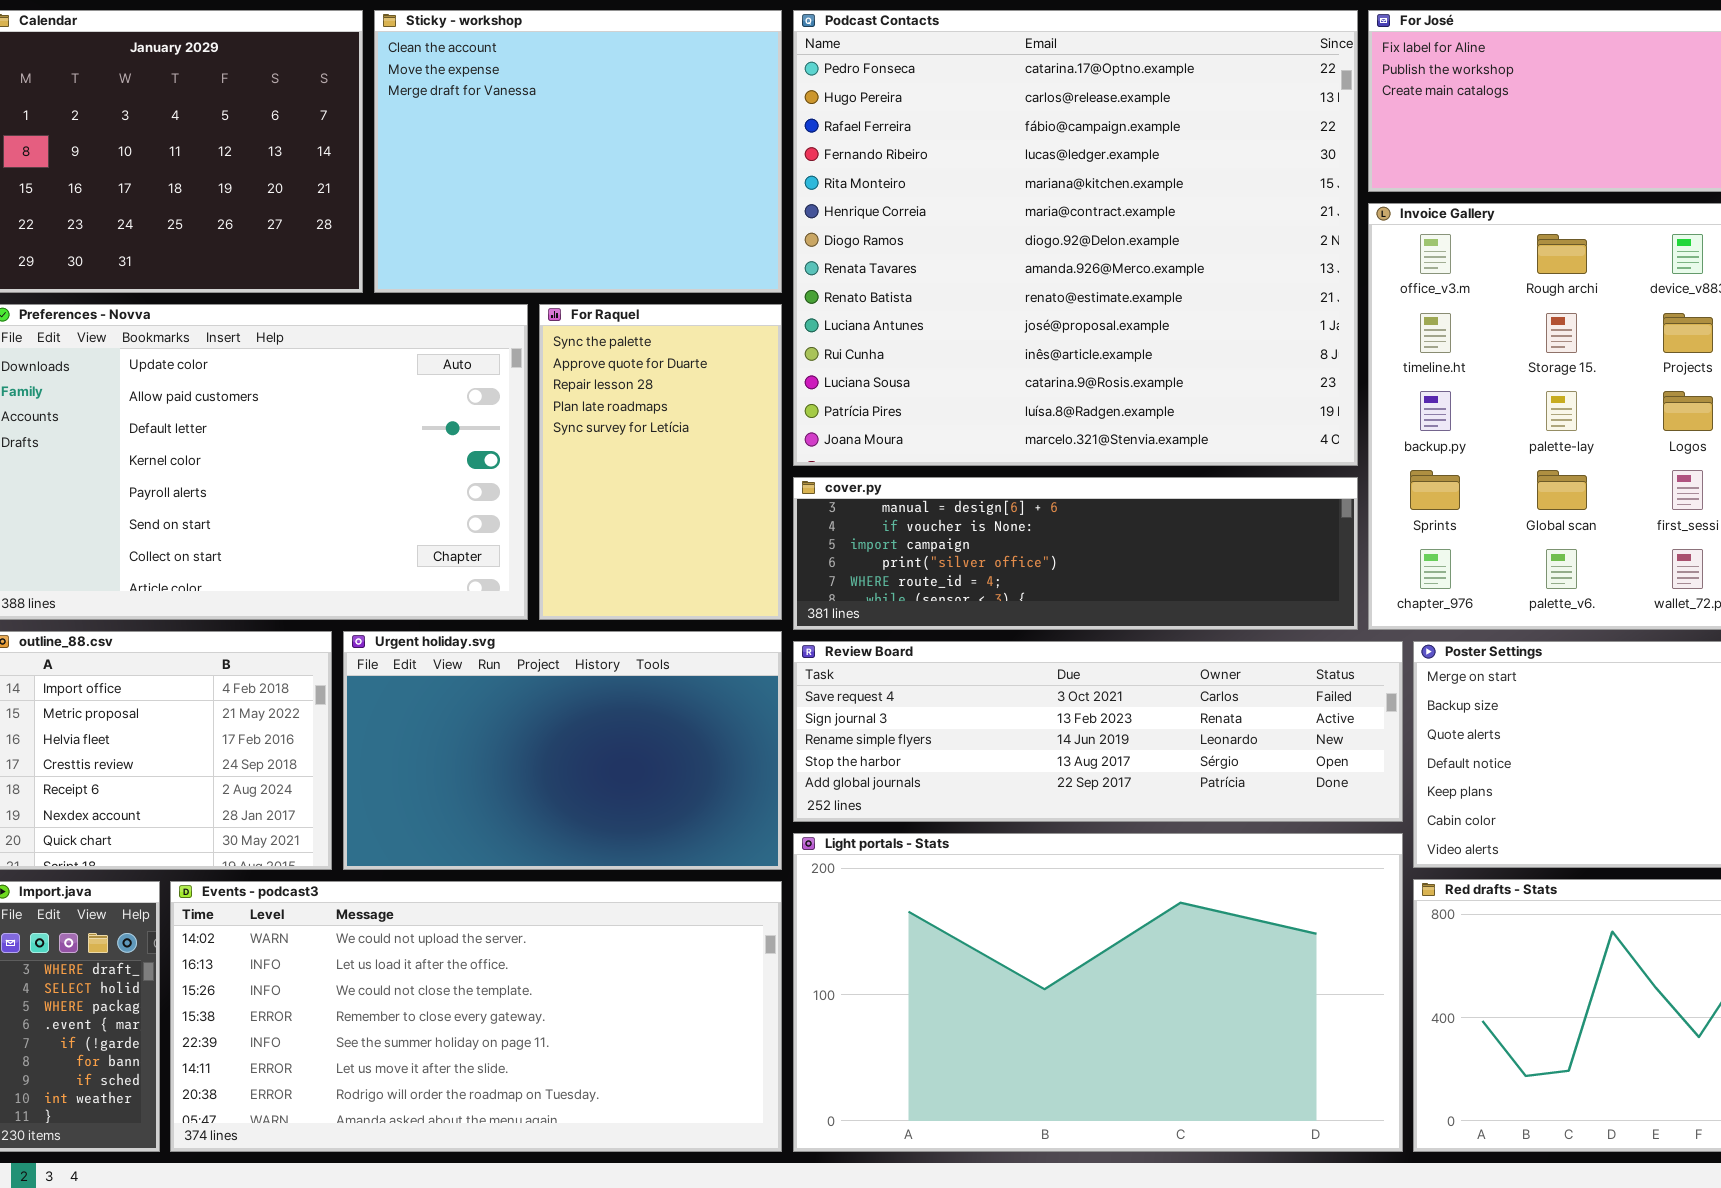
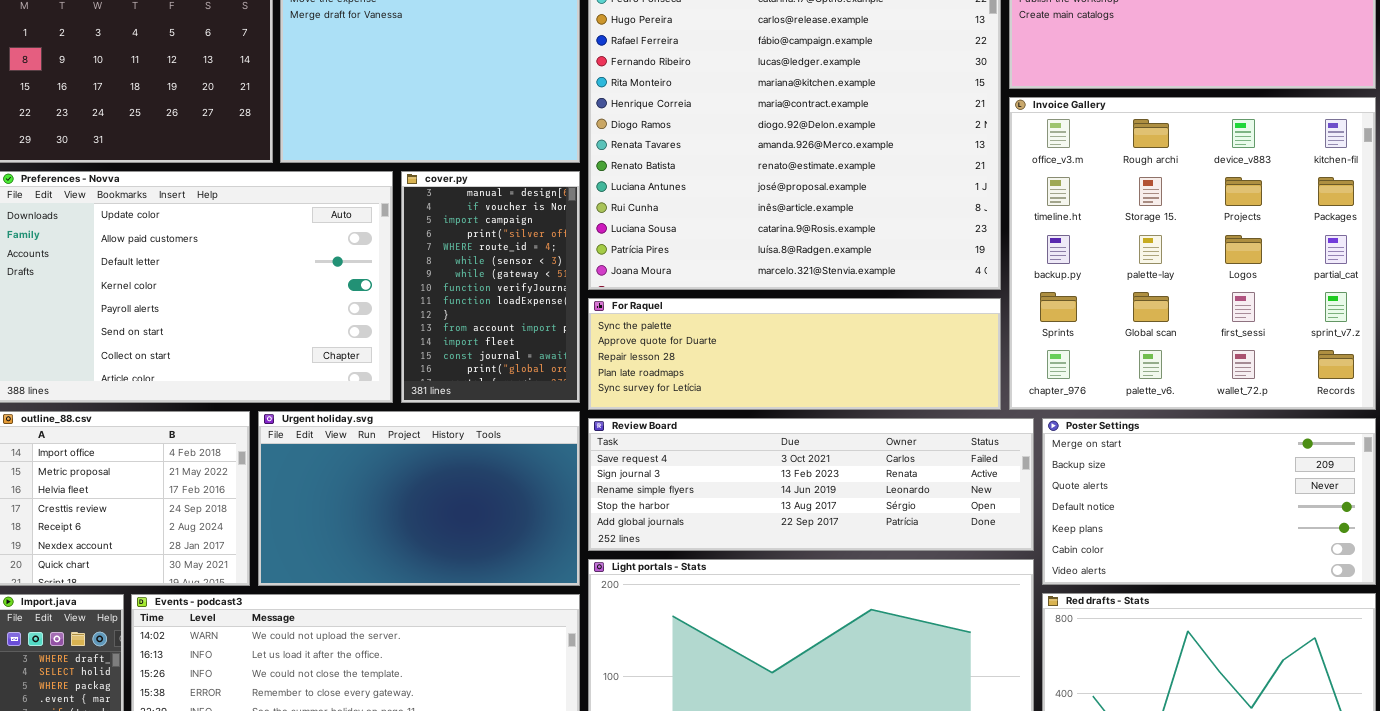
For Raquel: [539,304,782,620] -> [588,298,1001,410], moved, resized
cover.py: [793,477,1358,630] -> [401,171,580,403], moved, resized

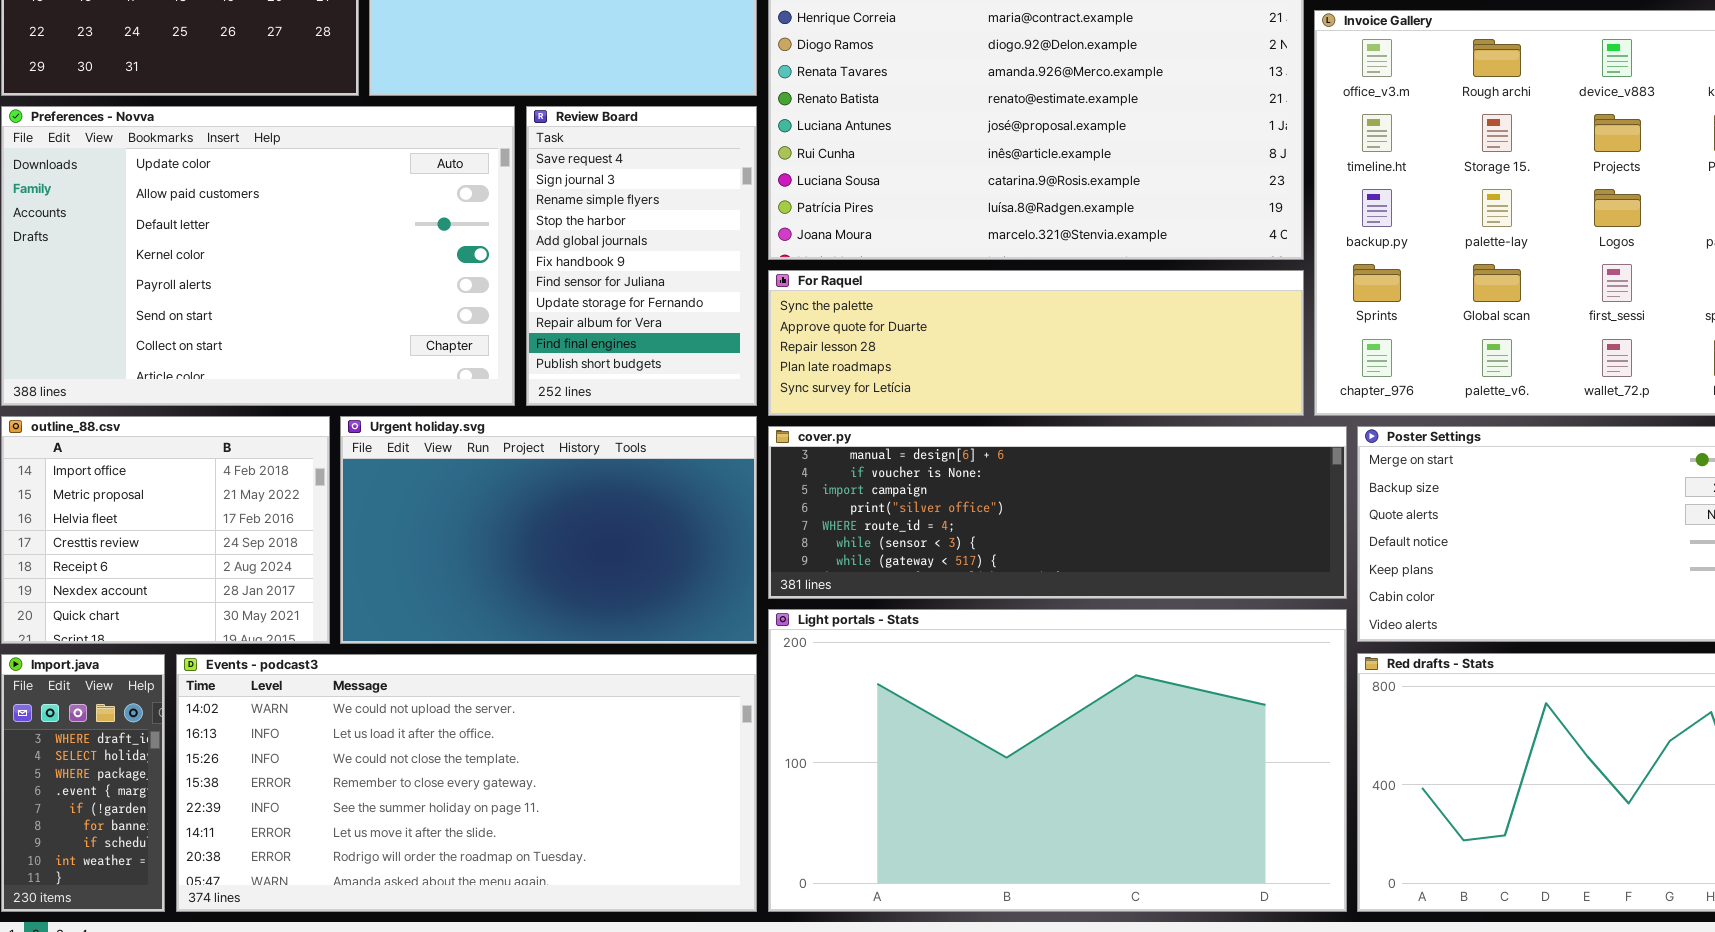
cover.py: [401,171,580,403] -> [768,426,1347,599], moved, resized
Review Board: [588,418,1034,551] -> [526,106,757,406], moved, resized

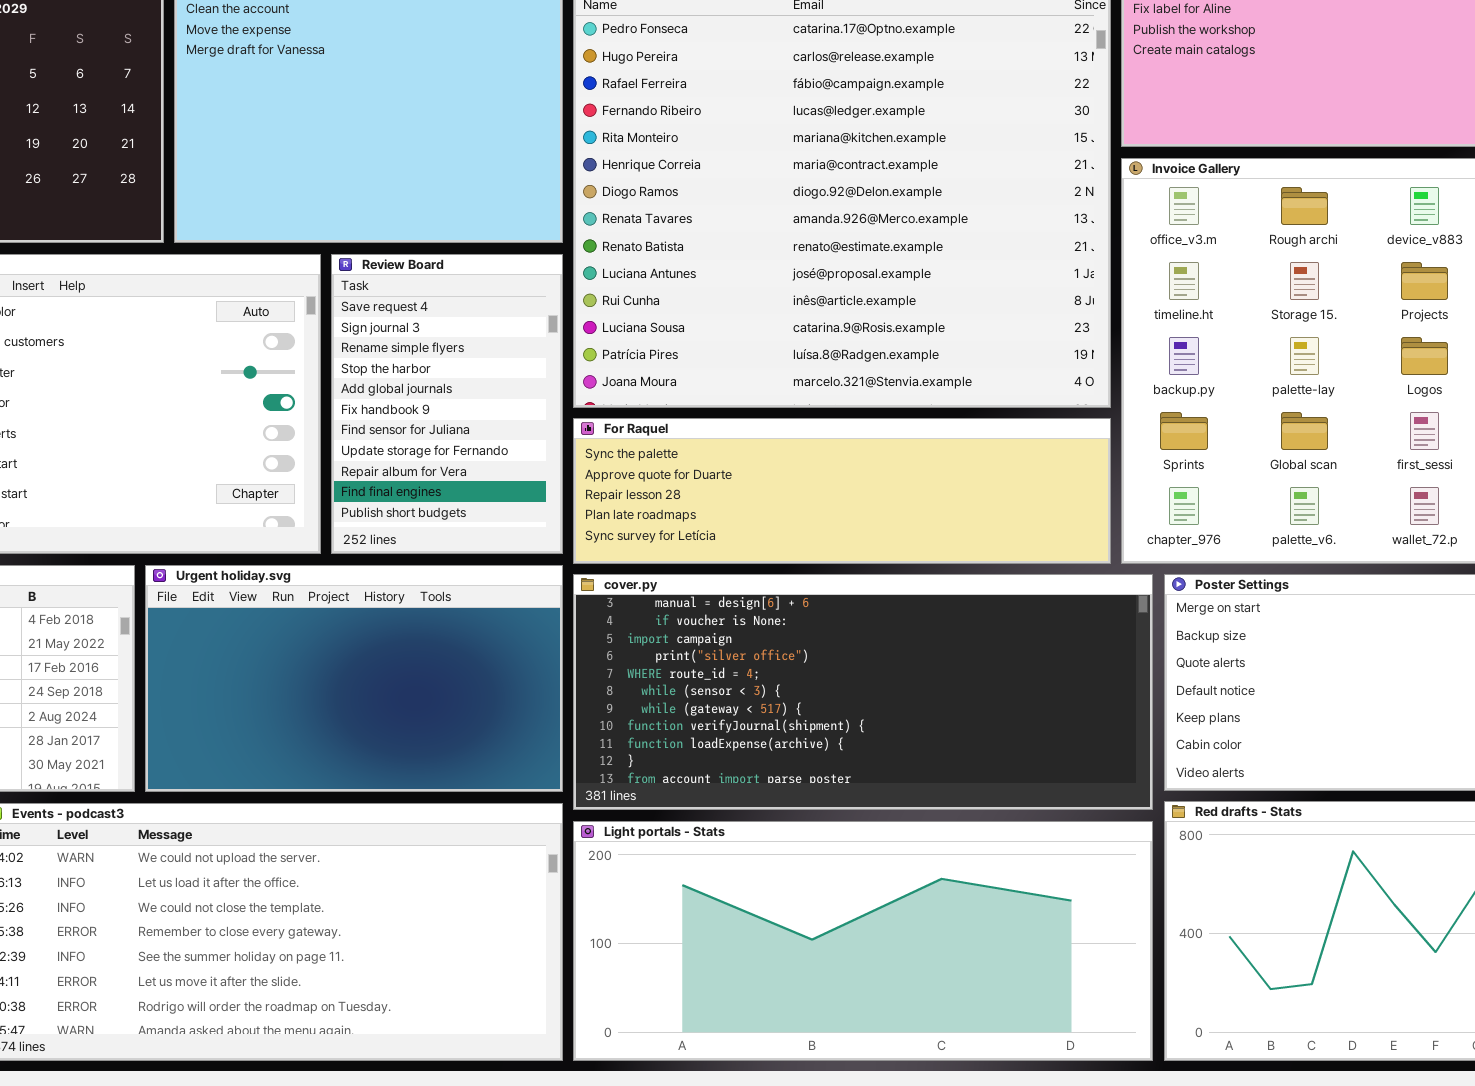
cover.py: [768,426,1347,599] -> [573,574,1153,810], resized
Light portals - Stats: [768,609,1347,912] -> [573,821,1153,1061], resized

